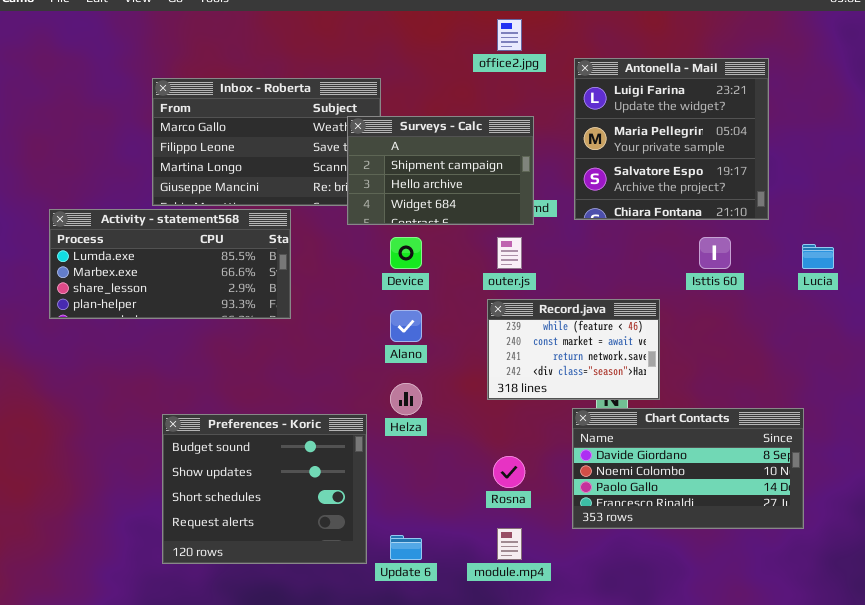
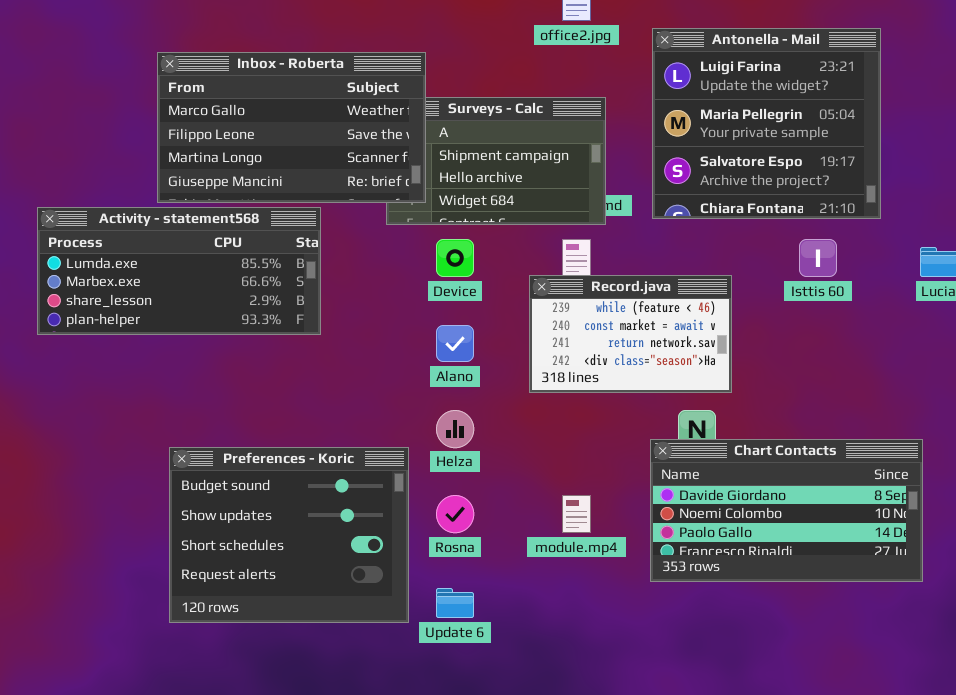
Inbox - Roberta: [152,78,381,206] -> [157,52,426,203], raised
Record.java: [487,299,660,400] -> [529,275,732,393], moved
Rosna: [493,456,525,488] -> [436,495,474,533], moved
module.mp4: [497,528,522,560] -> [562,495,591,533], moved

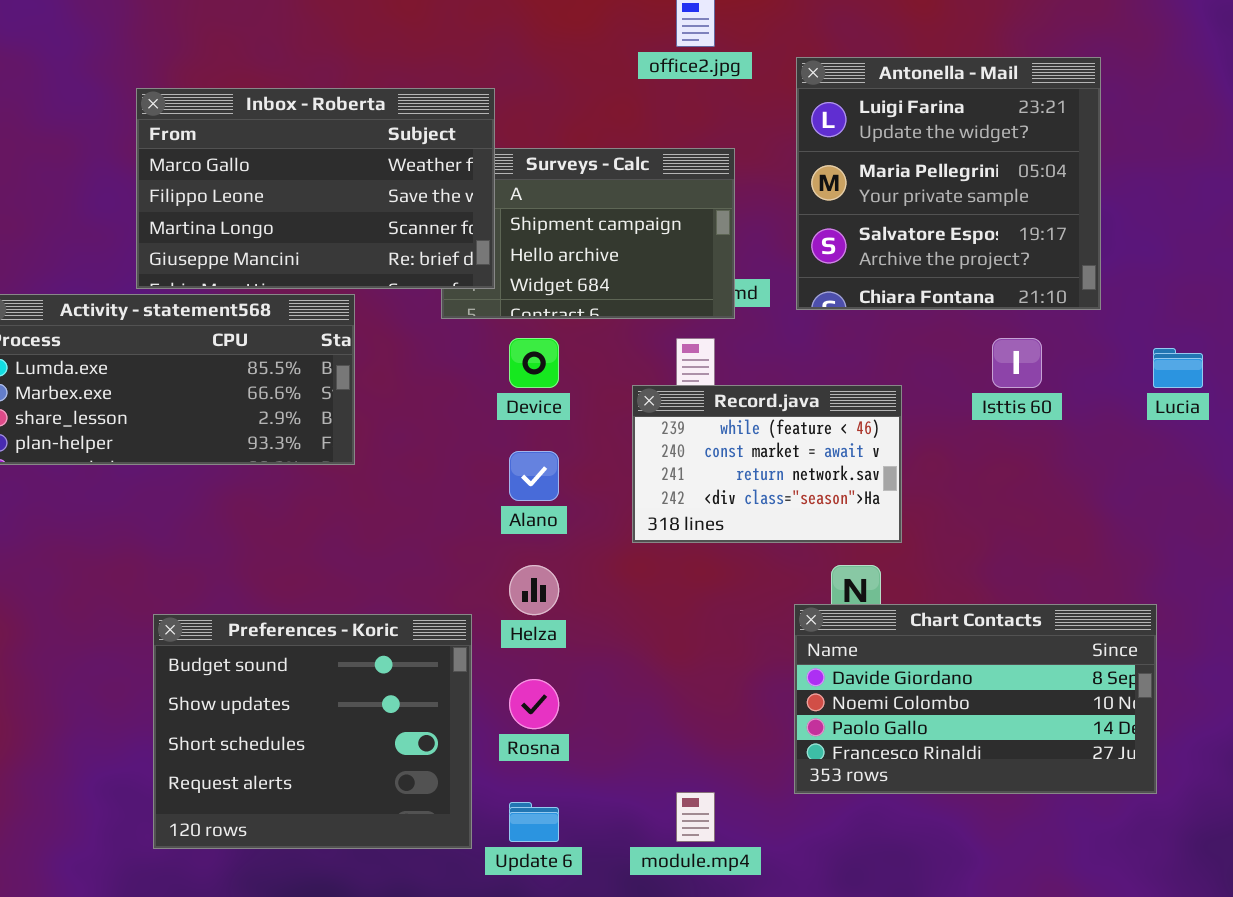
module.mp4: [562,495,591,533] -> [676,792,715,842], moved

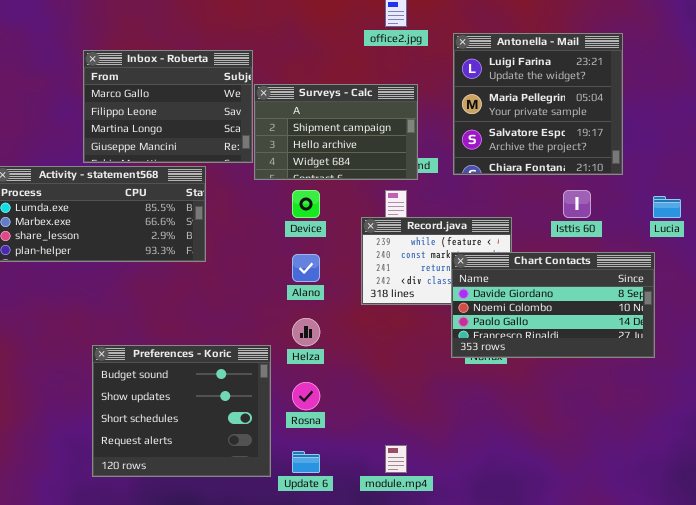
Inbox - Roberta: [136,88,495,289] -> [83,50,253,163], resized
Chart Contacts: [794,604,1157,794] -> [451,252,655,358], moved

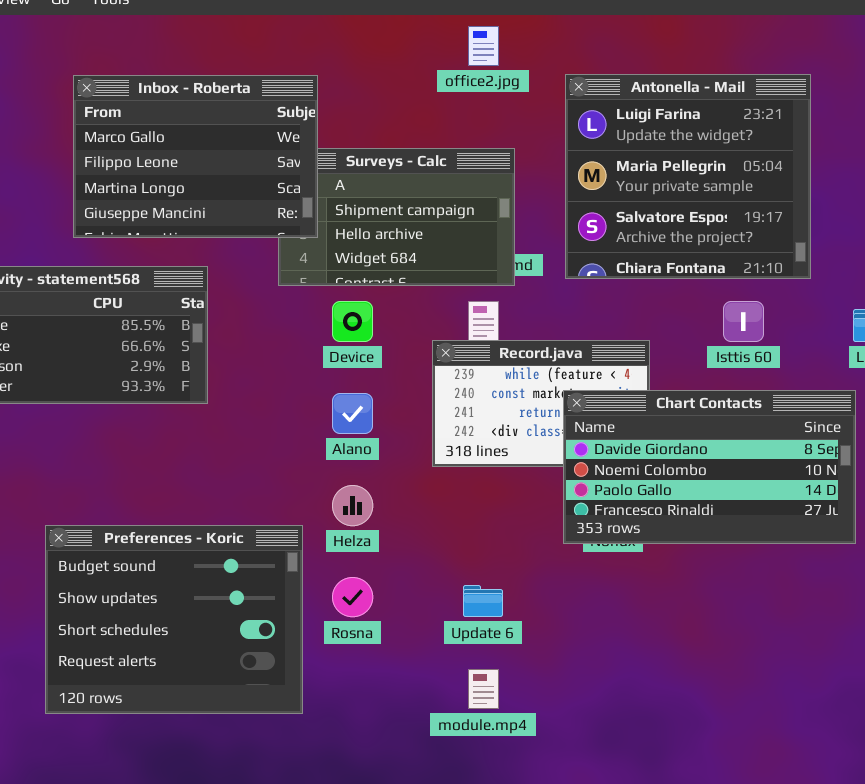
Inbox - Roberta: [83,50,253,163] -> [73,75,318,238], moved
Update 6: [292,451,320,473] -> [463,585,503,617], moved

